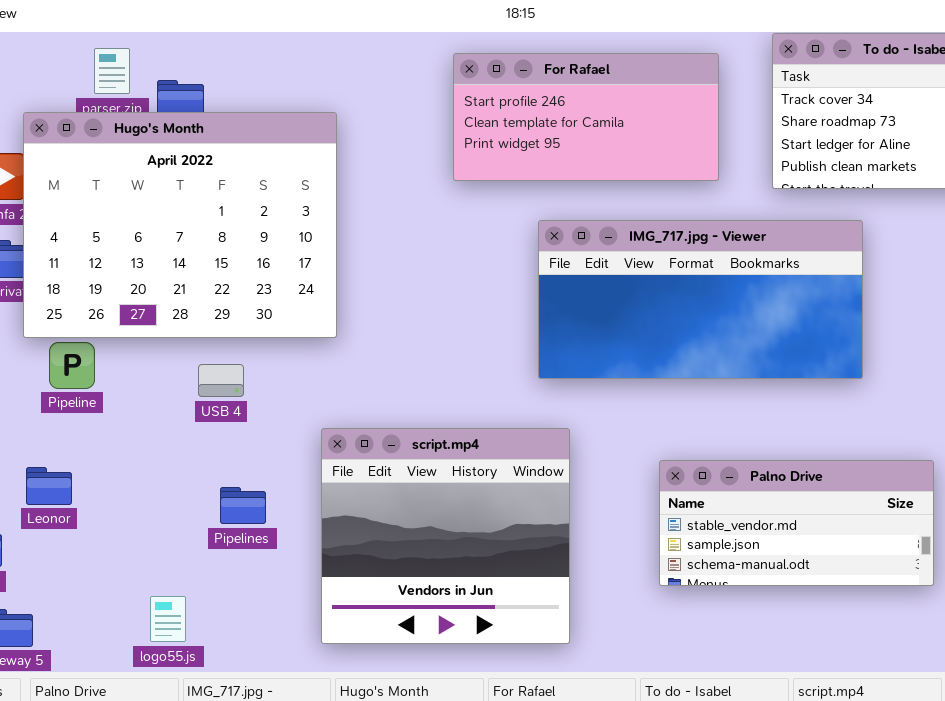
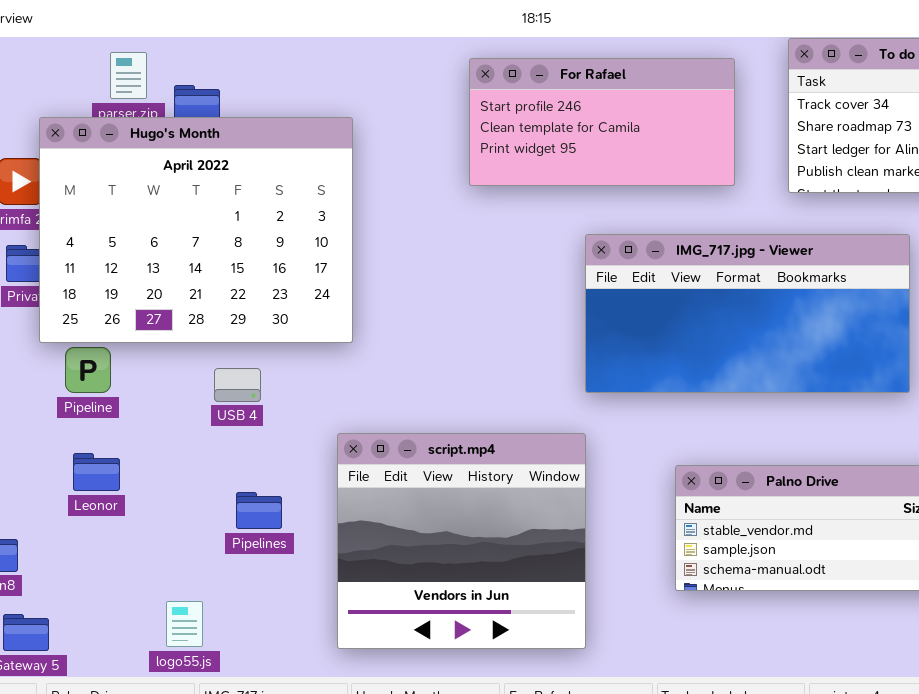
IMG_717.jpg - Viewer: [538,220,863,379] -> [585,234,910,393], moved
Leonor: [26,467,72,505] -> [73,453,120,491], moved

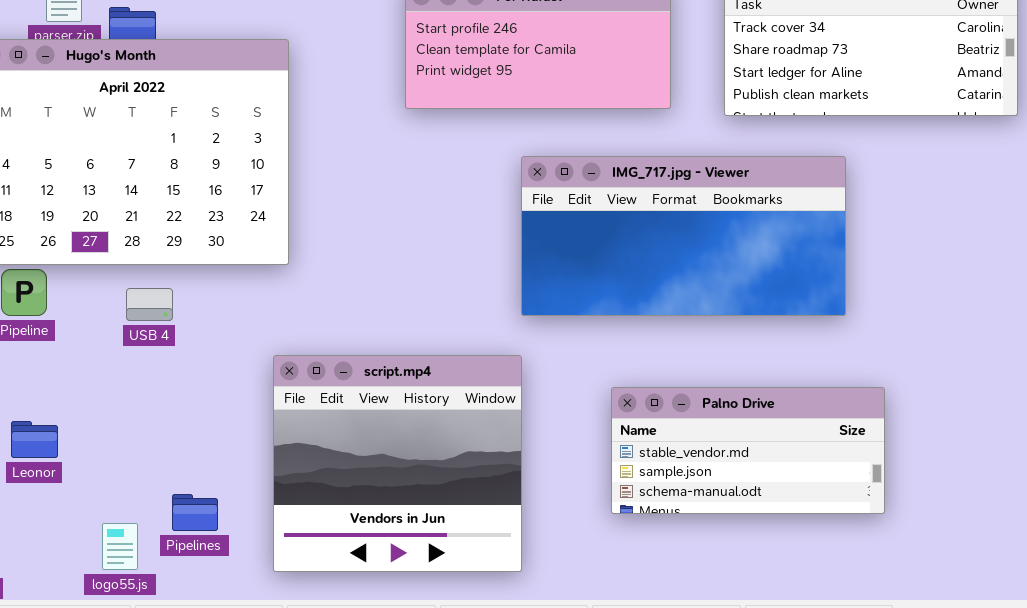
USB 4: [214,368,261,402] -> [126,288,173,321], moved
Leonor: [73,453,120,491] -> [11,421,58,458], moved
Pipelines: [236,492,282,529] -> [172,494,218,531], moved

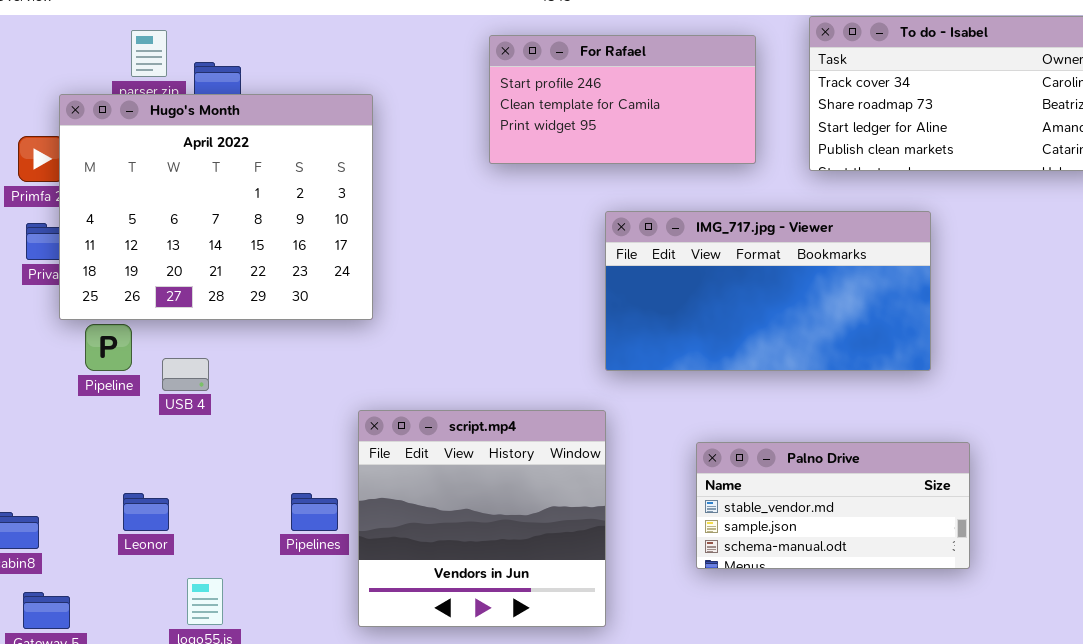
USB 4: [126,288,173,321] -> [162,358,209,391], moved
Leonor: [11,421,58,458] -> [123,493,169,531], moved
Pipelines: [172,494,218,531] -> [291,493,338,531], moved

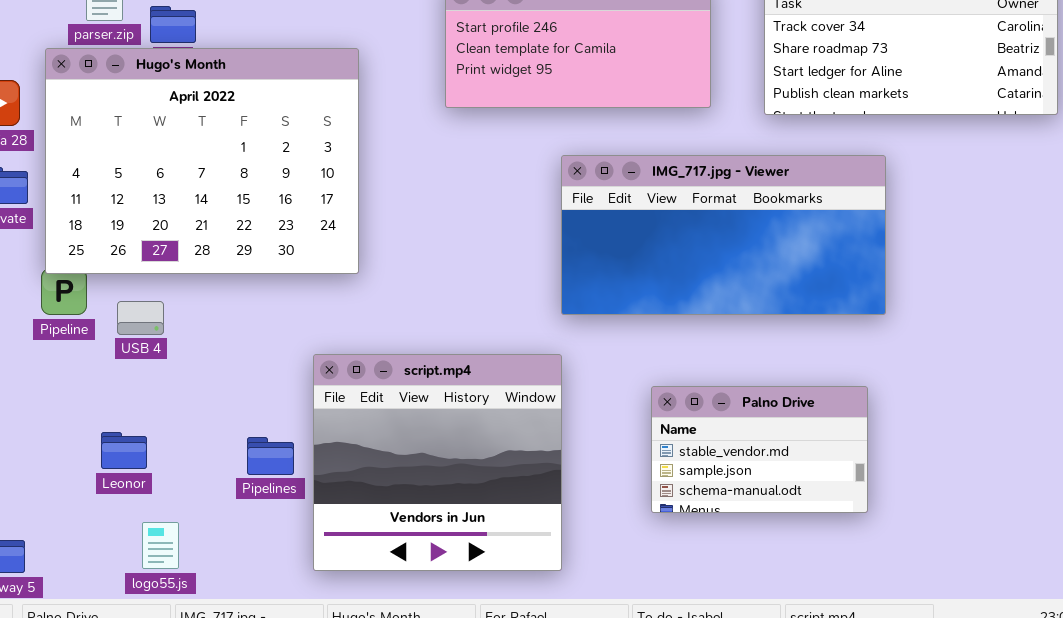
Hugo's Month: [59,94,373,320] -> [45,48,359,274], moved
Palno Drive: [696,442,970,569] -> [651,386,868,513], resized
Leonor: [123,493,169,531] -> [101,432,147,469], moved

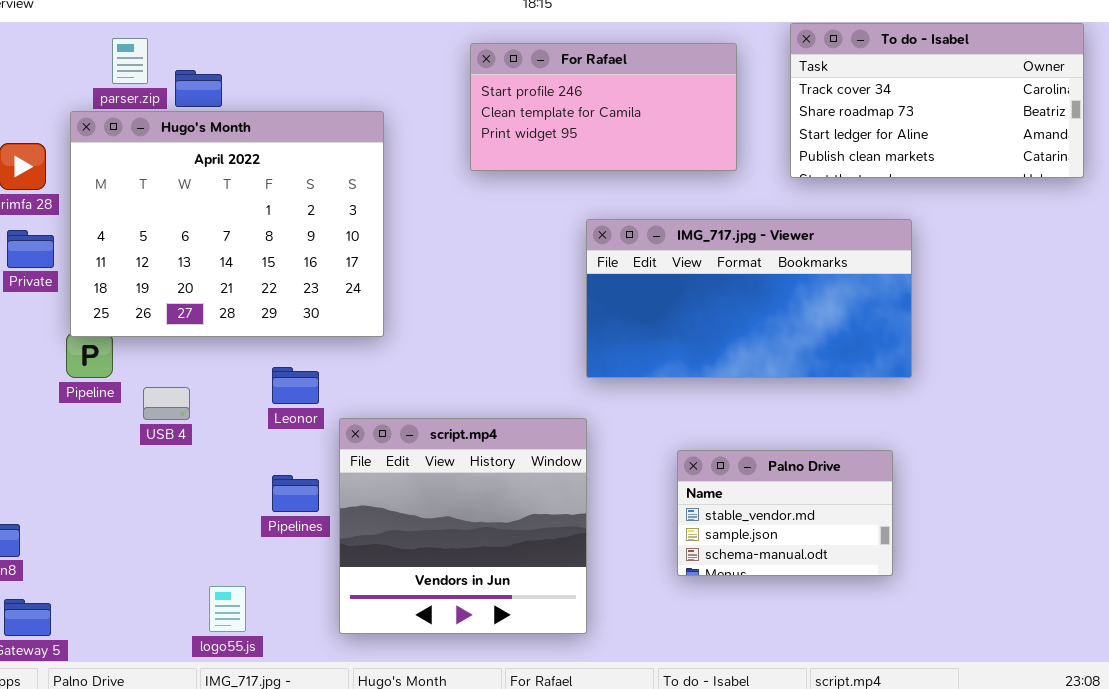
USB 4: [117,301,164,335] -> [143,387,190,420], moved
Leonor: [101,432,147,469] -> [272,367,319,404], moved
Pipelines: [247,437,294,475] -> [272,475,319,512], moved
logo55.js: [142,522,179,569] -> [209,586,246,632], moved

